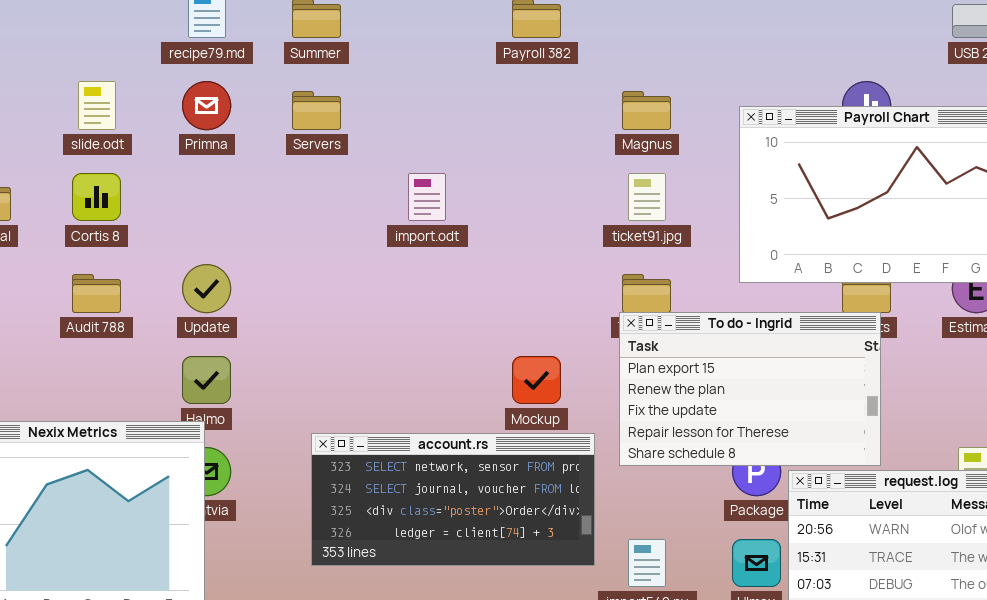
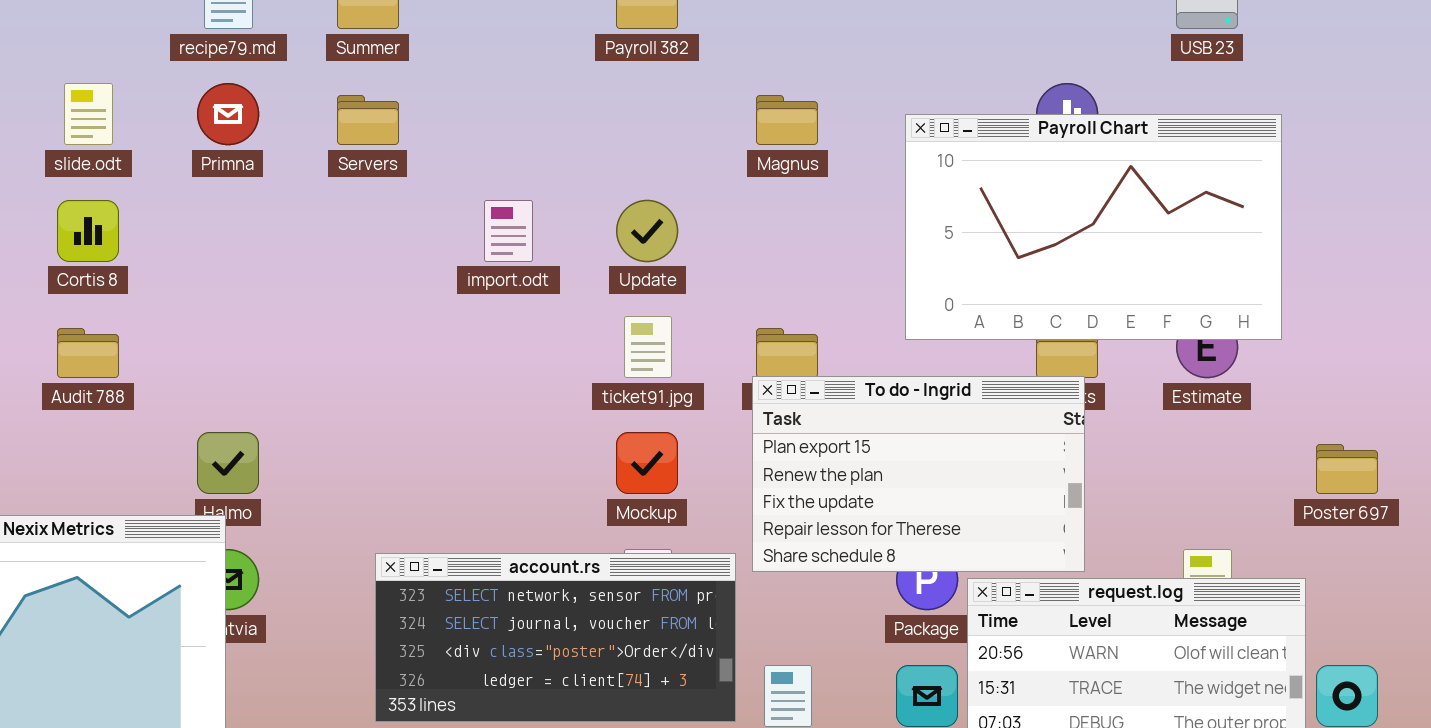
ticket91.jpg: [628,173,666,221] -> [624,316,672,378], moved
Update: [182,264,231,313] -> [616,200,678,262], moved
account.rs: [311,433,595,566] -> [375,553,736,722], moved

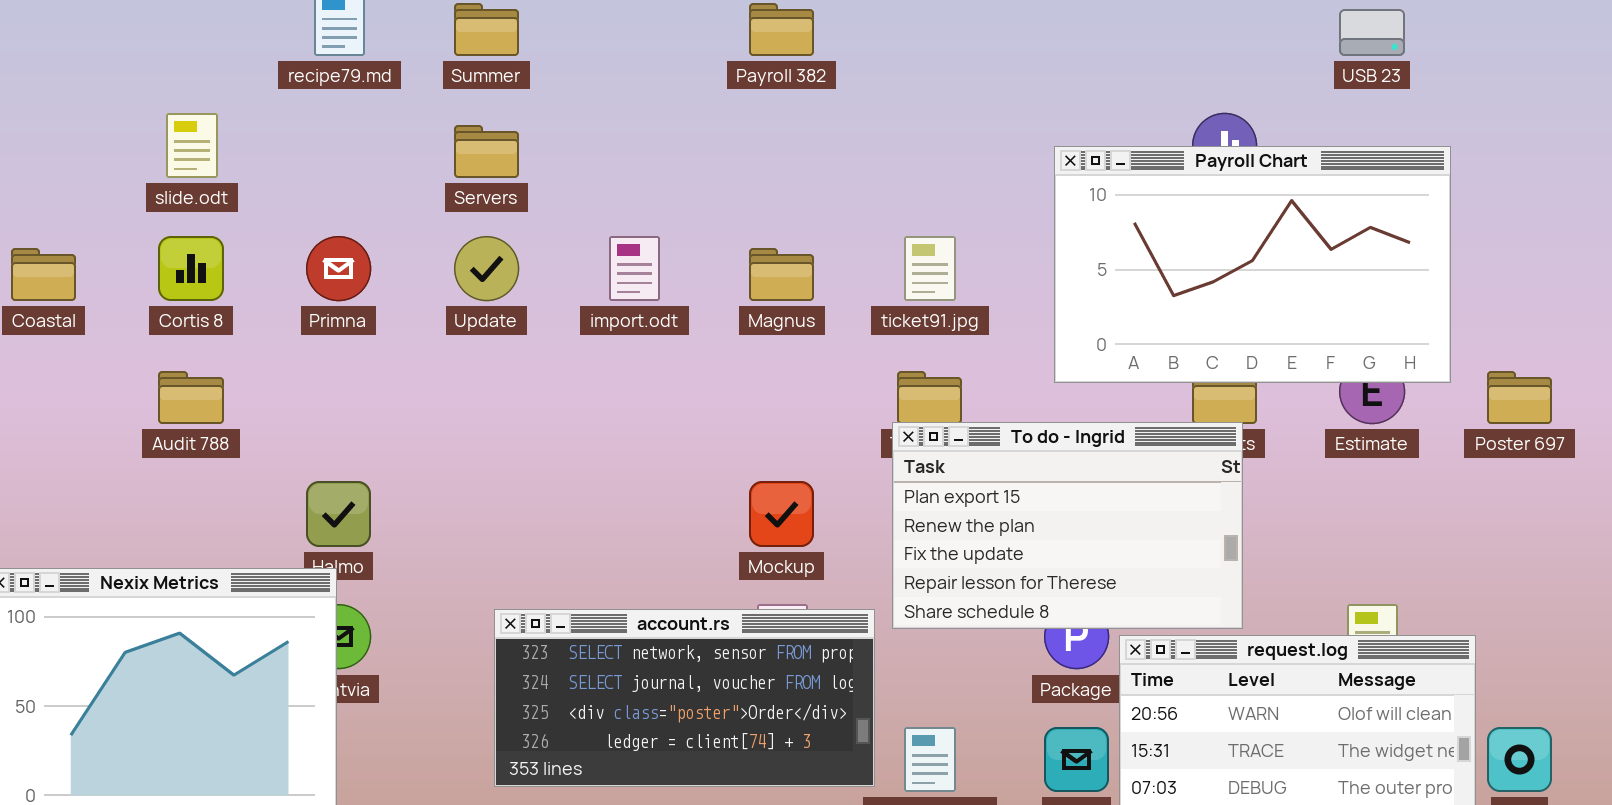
Primna: [197,83,259,145] -> [306,236,371,301], moved
Magnus: [756,95,818,145] -> [749,248,814,301], moved
Update: [616,200,678,262] -> [454,236,519,301], moved
ticket91.jpg: [624,316,672,378] -> [904,236,956,301], moved
Poster 697: [1316,444,1378,494] -> [1487,371,1552,424], moved

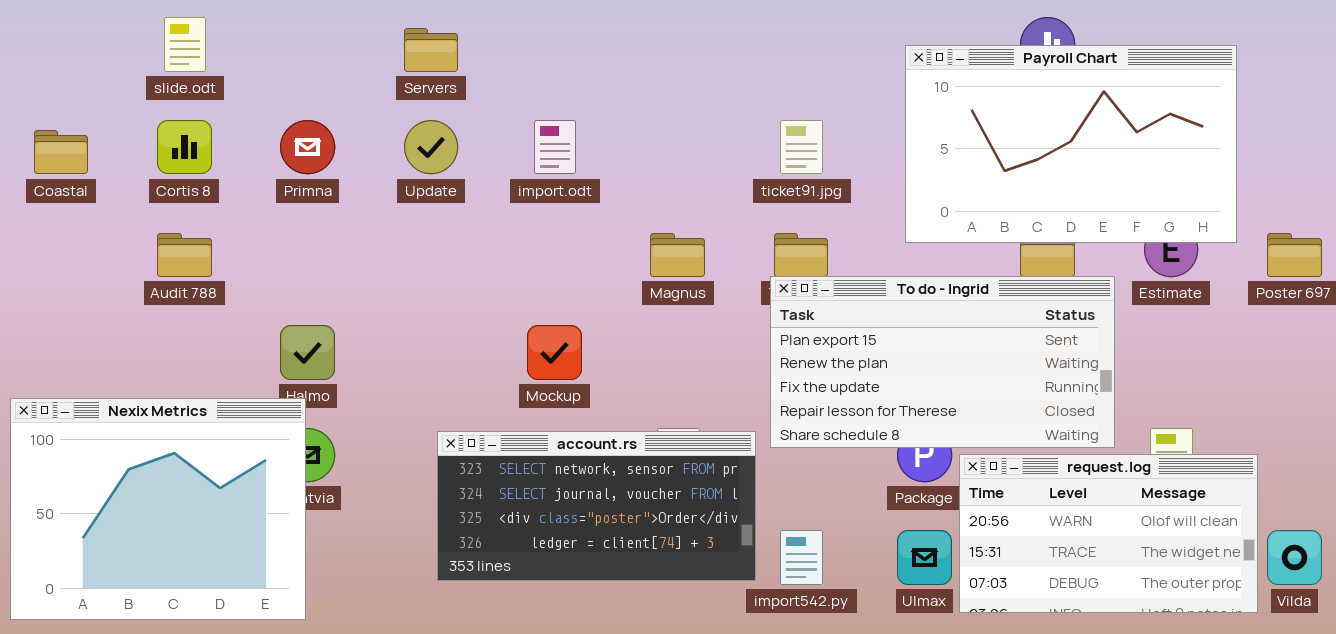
Magnus: [749,248,814,301] -> [650,233,705,277], moved
To do - Ingrid: [892,422,1243,629] -> [770,276,1115,448], resized
Mockup: [749,481,814,547] -> [527,325,582,380], moved

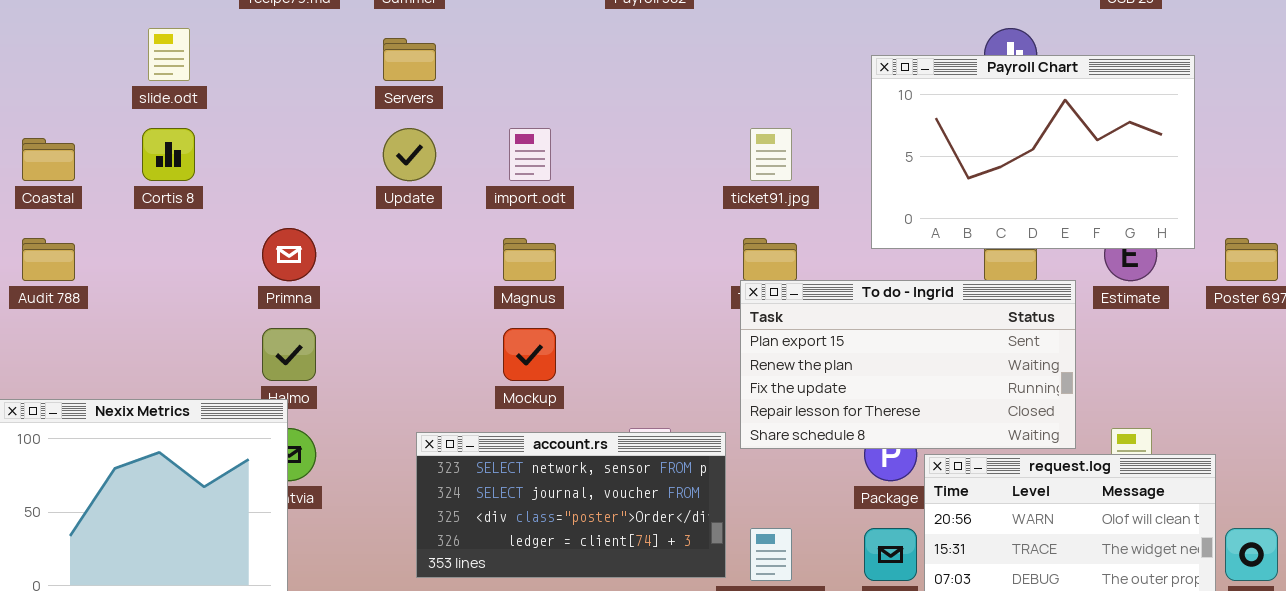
Primna: [280,120,335,174] -> [262,228,316,281], moved
Audit 788: [157,233,212,277] -> [22,238,75,281], moved
Magnus: [650,233,705,277] -> [503,238,556,281], moved

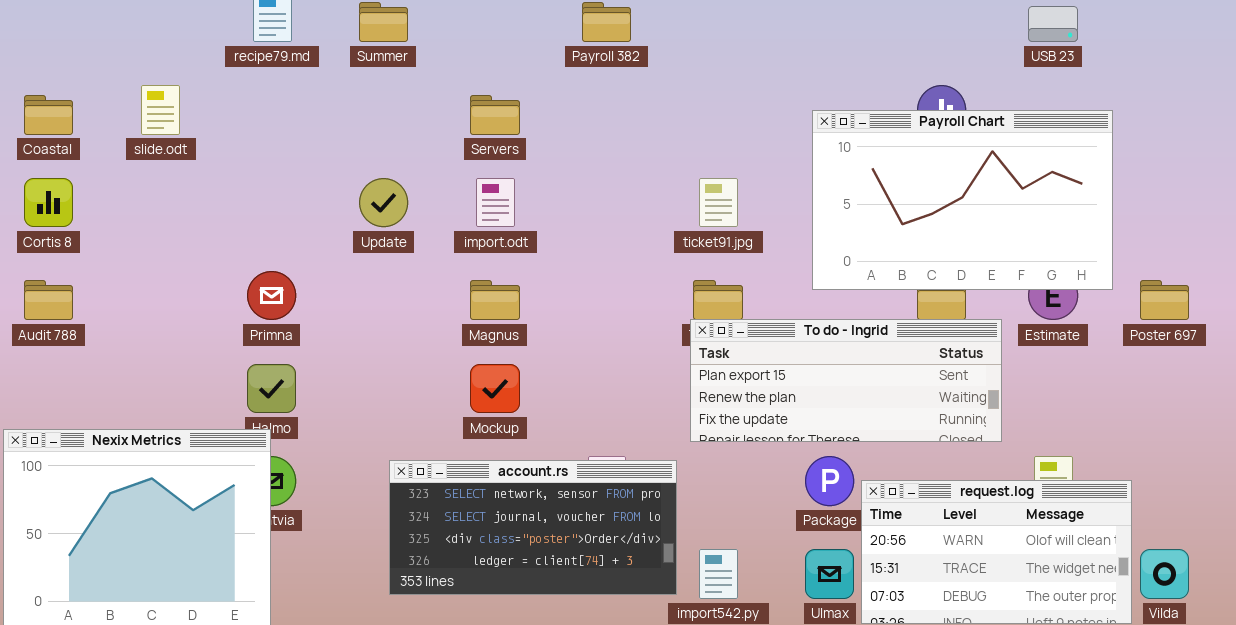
Servers: [383,38,436,81] -> [470,95,520,135], moved
Cortis 8: [142,128,195,181] -> [24,178,73,227], moved
Coastal: [22,138,75,181] -> [24,95,73,135], moved
To do - Ingrid: [740,280,1076,449] -> [690,319,1002,442], resized

